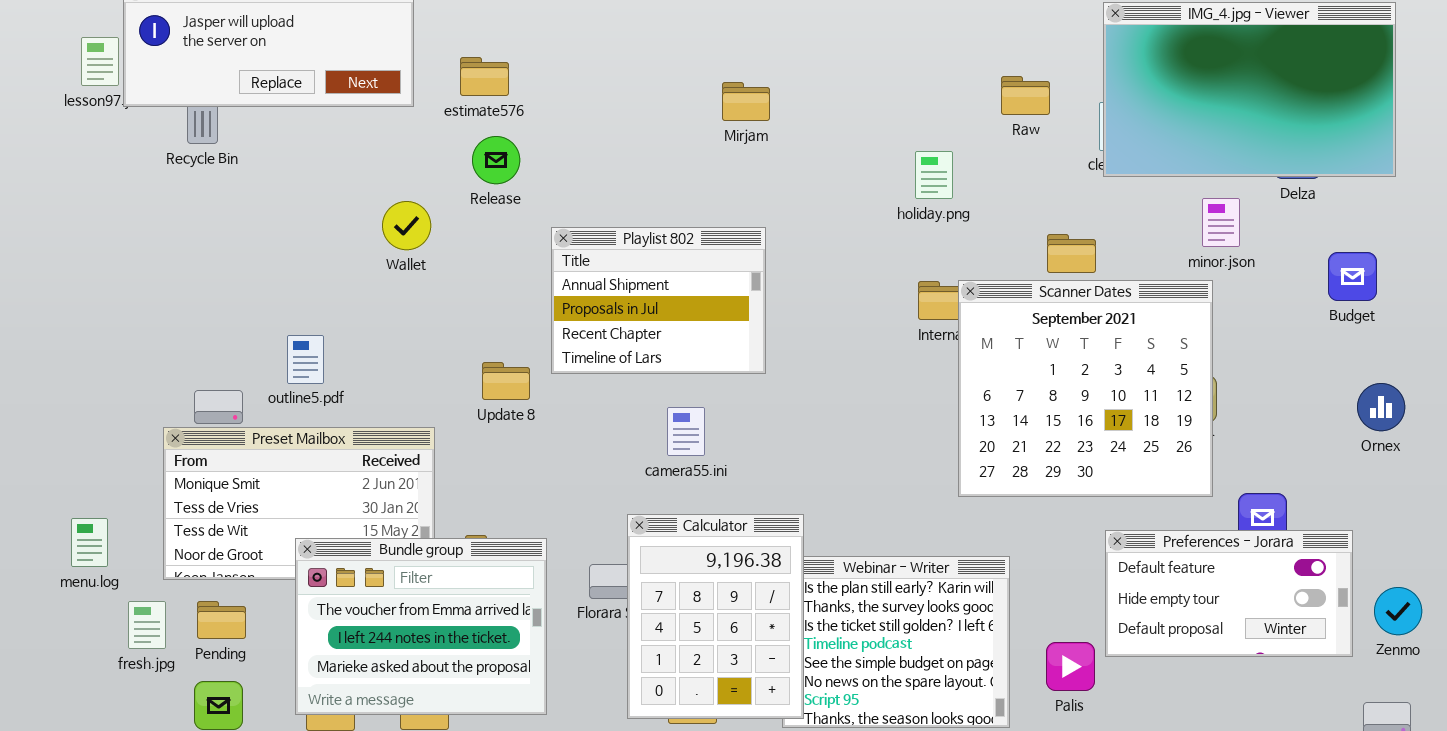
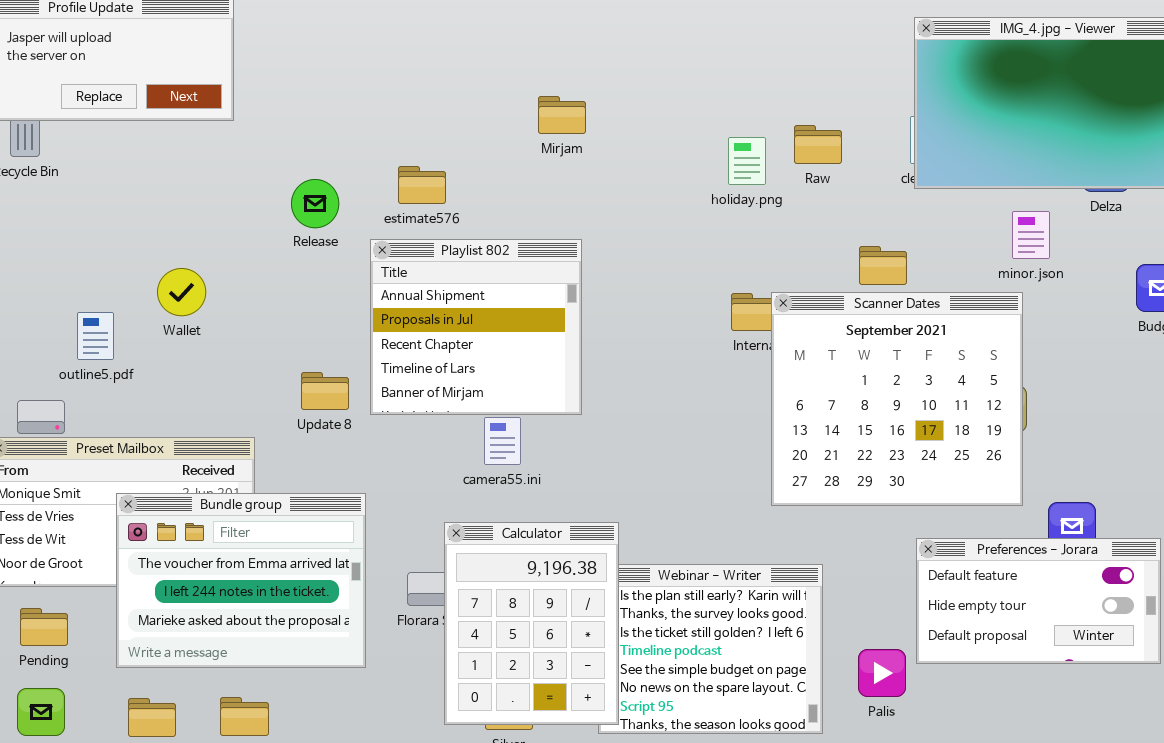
estimate576: [460,57,509,96] -> [398,166,446,204], moved
Raw: [1001,76,1050,115] -> [794,125,842,164], moved
Release: [472,136,520,184] -> [291,179,339,228], moved
holiday.png: [915,151,953,199] -> [728,137,766,185], moved
Wallet: [382,201,431,250] -> [157,268,206,316], moved
Playlist 802: [551,227,766,374] -> [370,239,582,415], resized
outline5.pdf: [287,335,324,384] -> [77,312,114,360], moved
Bundle group: [295,538,547,715] -> [116,493,366,668], moved

